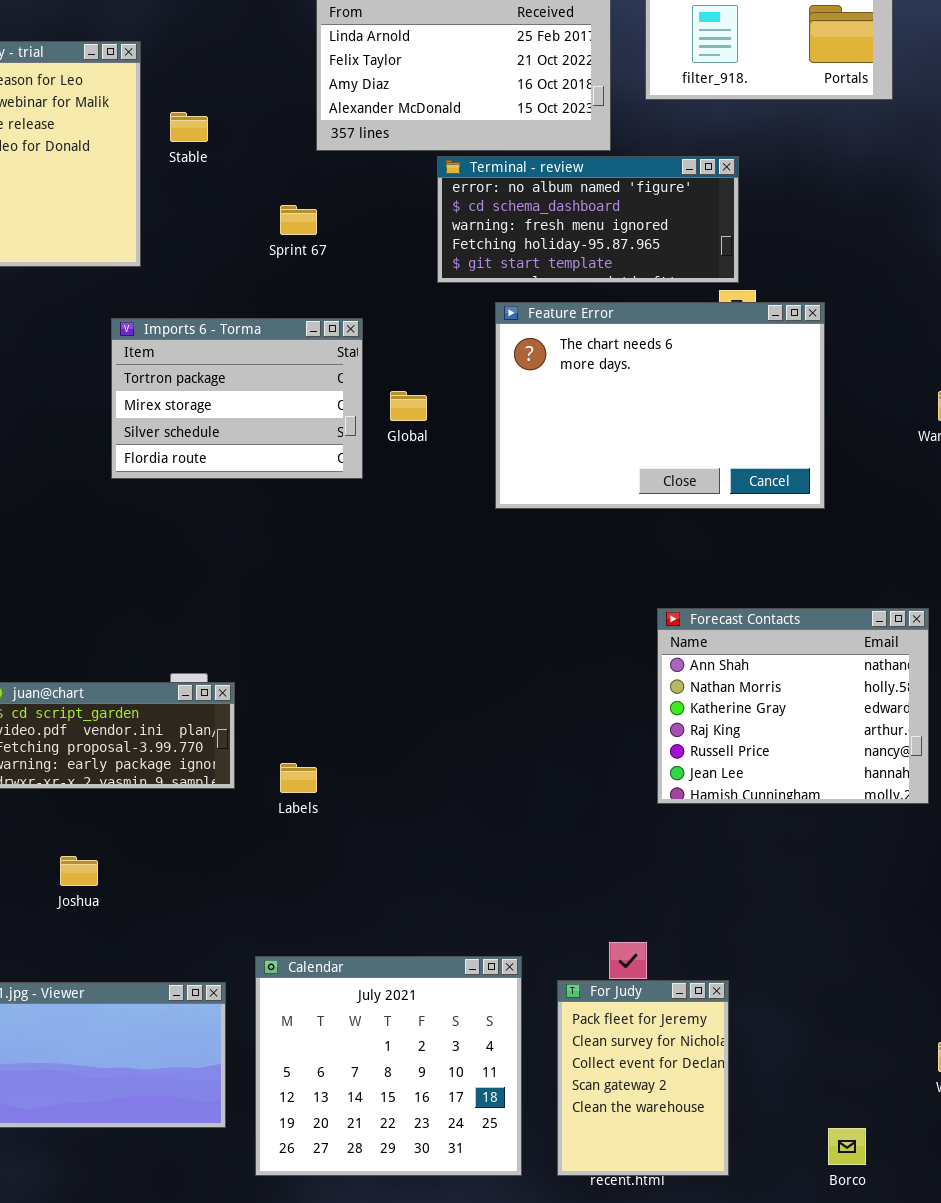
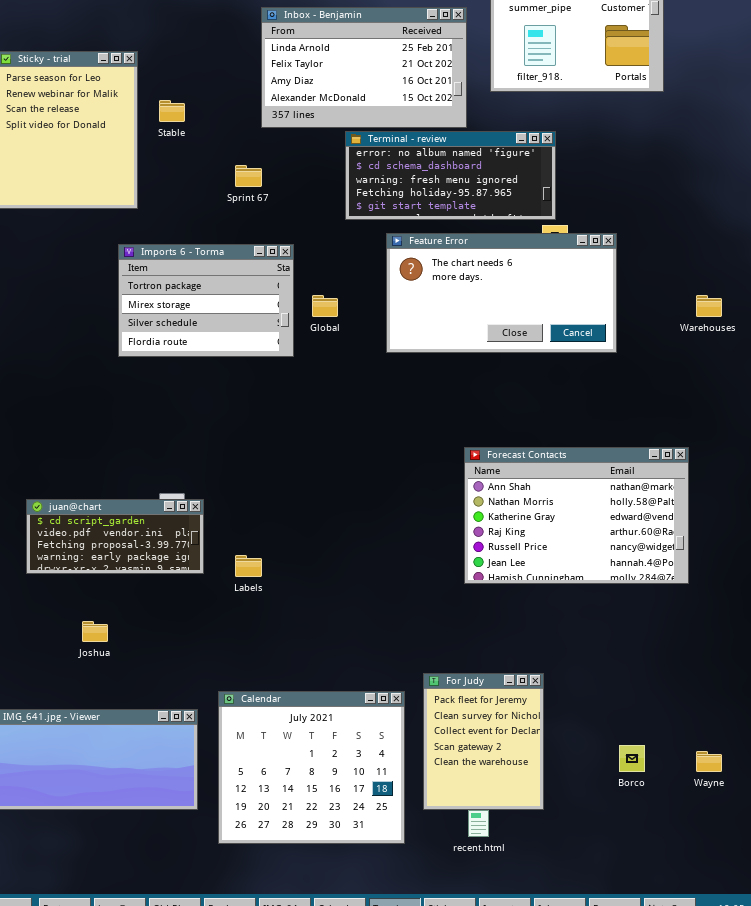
Feature Error: [495,302,825,509] -> [386,233,617,353], resized
Forecast Contacts: [657,608,929,804] -> [464,447,689,584], resized
For Judy: [557,980,729,1176] -> [423,673,544,810], moved
Borco: [828,1128,866,1165] -> [619,745,645,772], moved

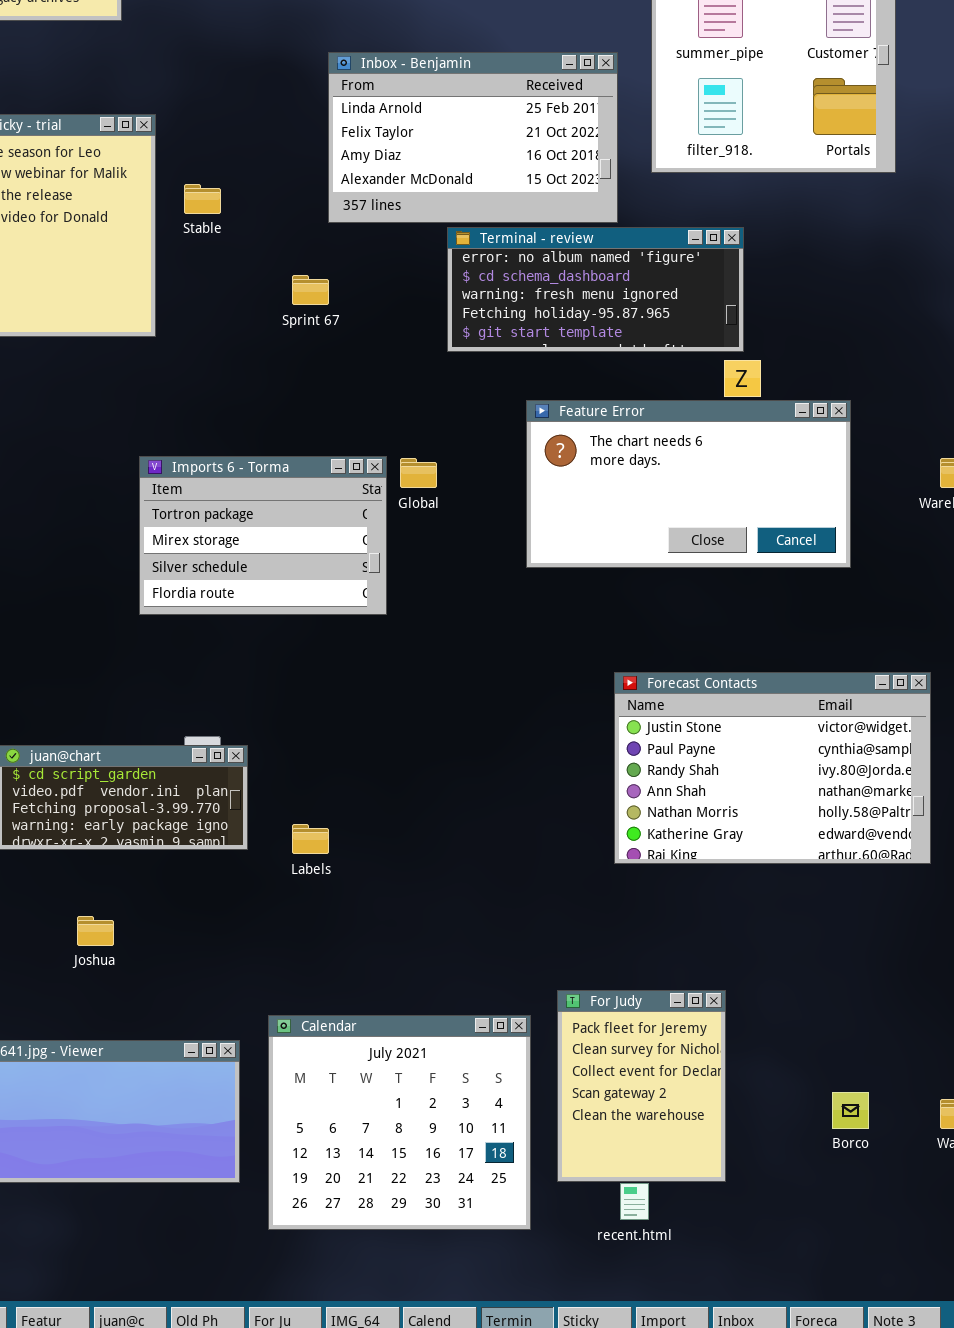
Feature Error: [386,233,617,353] -> [526,400,851,568], moved
Imports 6 - Torma: [118,244,294,357] -> [139,456,387,615], moved
Forecast Contacts: [464,447,689,584] -> [614,672,931,864], scrolled up 3 rows

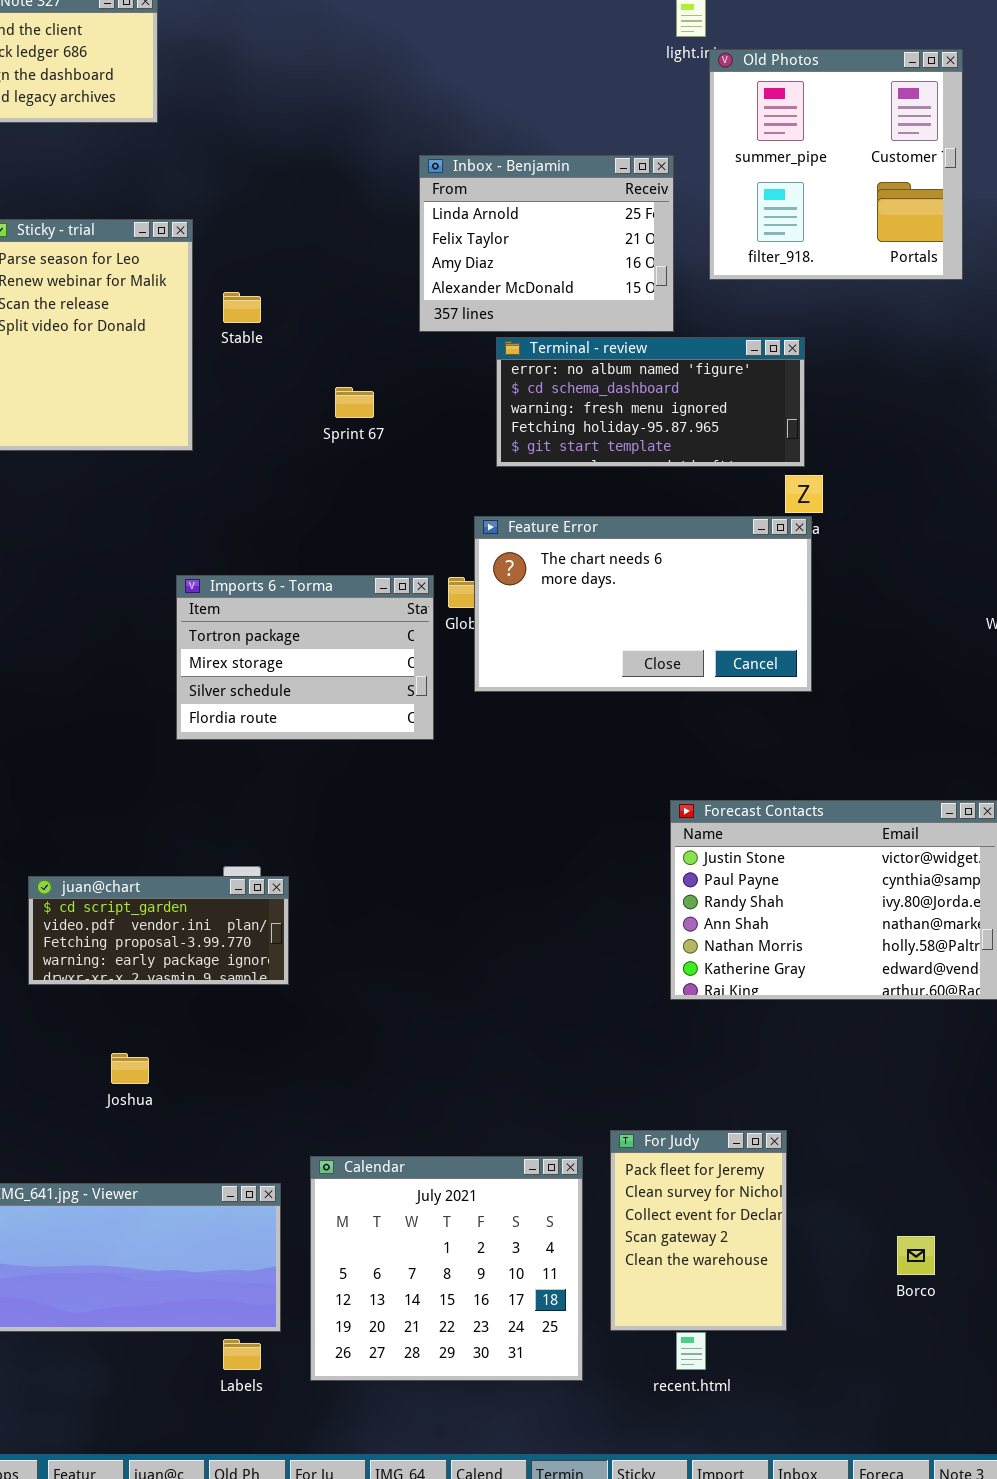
Inbox - Benjamin: [328,52,618,223] -> [419,155,674,332], resized
Feature Error: [526,400,851,568] -> [474,516,812,692], moved
Labels: [292,824,329,854] -> [223,1339,261,1370], moved

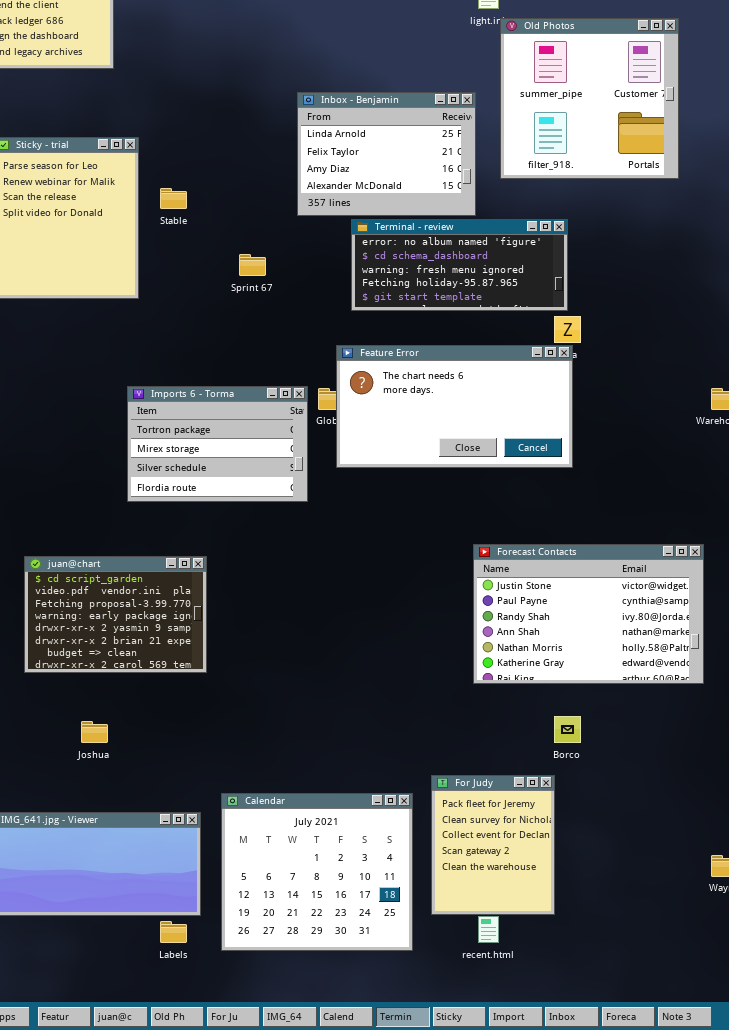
juan@chart: [28,876,289,985] -> [24,556,207,673], resized
Borco: [897,1236,935,1275] -> [554,716,581,743], moved

